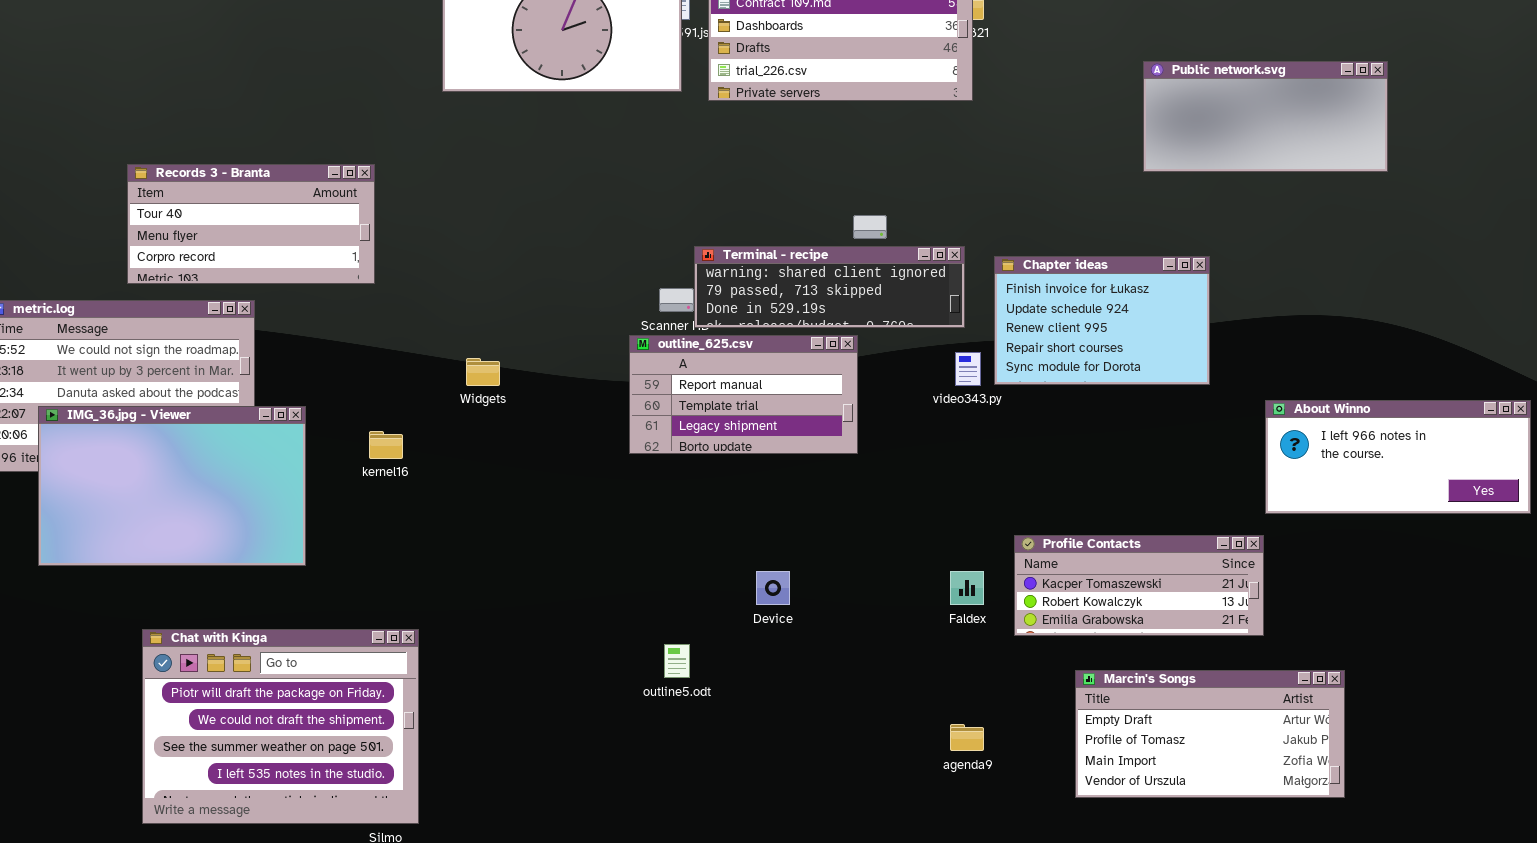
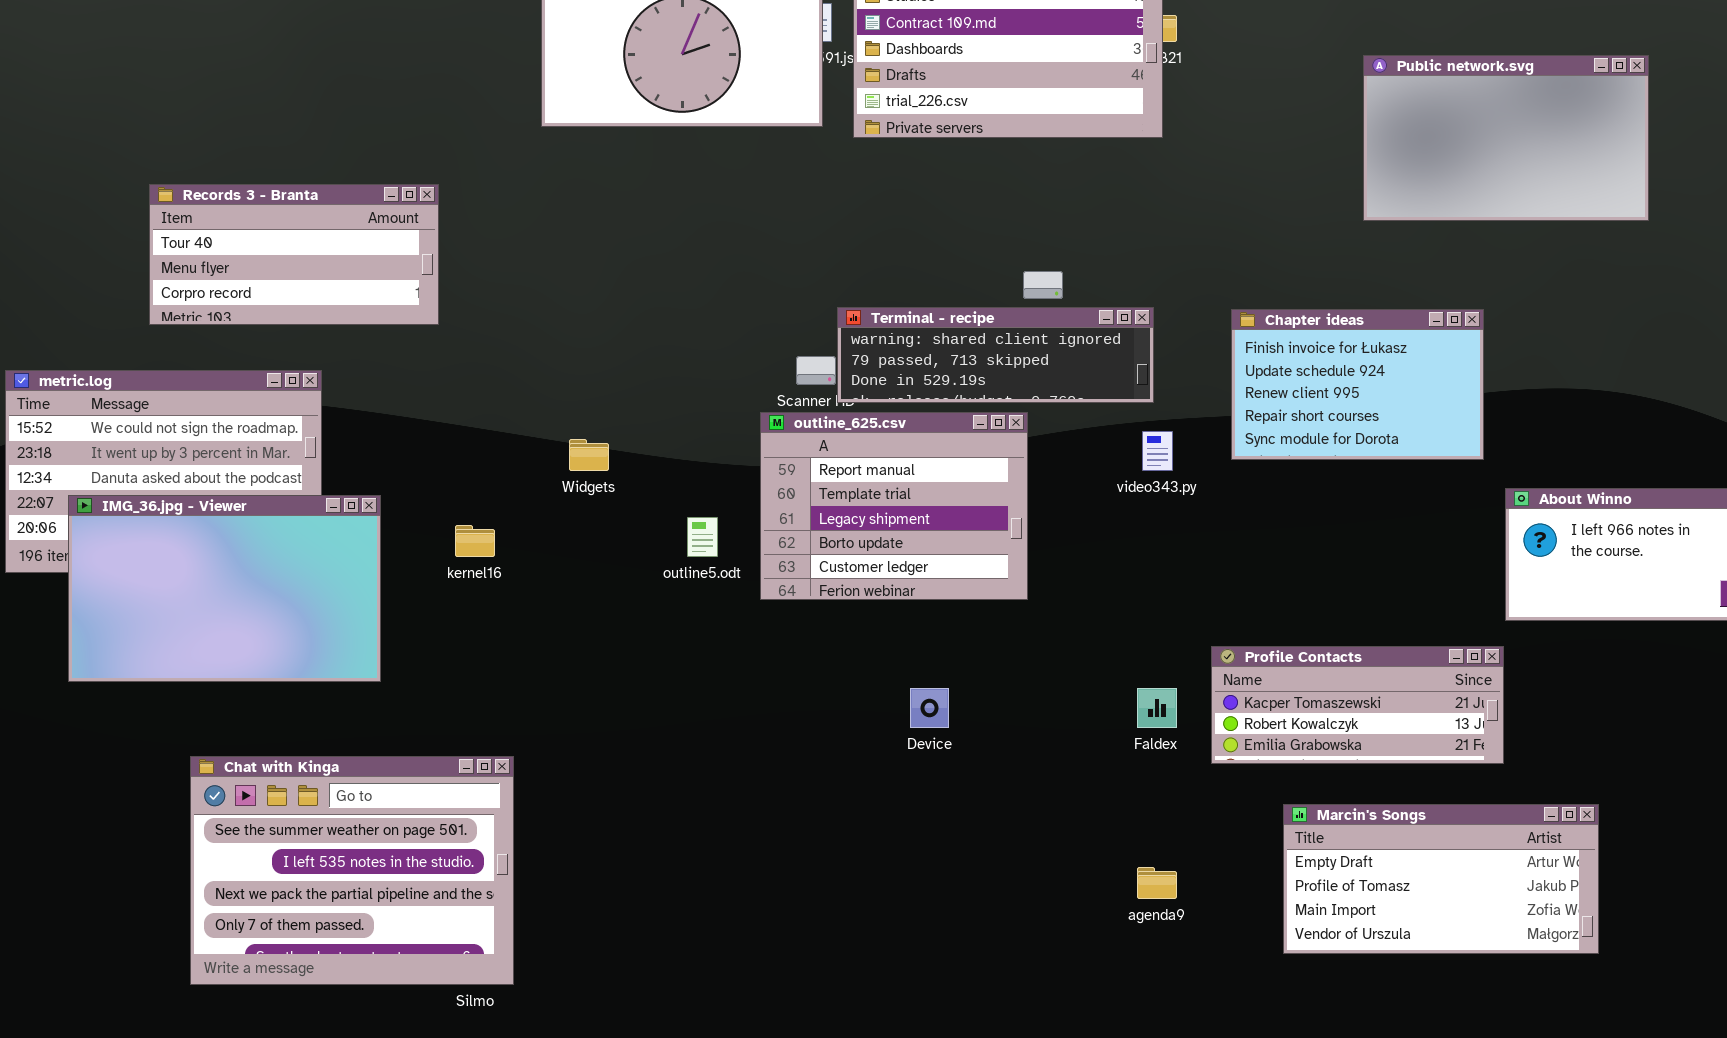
Public network.svg: [1143,61,1388,172] -> [1363,55,1649,221], resized
Records 3 - Branta: [127,164,375,284] -> [149,184,439,325], moved
Chapter ideas: [994,256,1210,385] -> [1231,309,1484,460], moved
outline_625.csv: [629,335,858,454] -> [760,412,1028,600], resized
Chat with Kinga: [142,629,419,824] -> [190,756,514,985], scrolled down 2 rows
outline5.odt: [664,644,690,678] -> [687,517,718,557], moved

